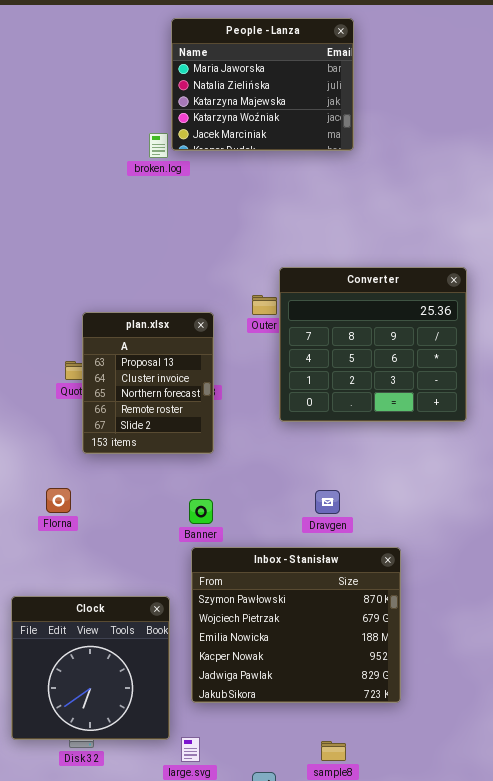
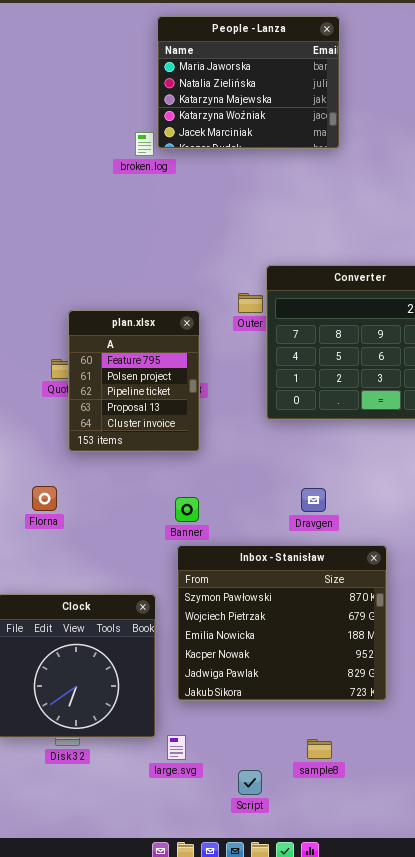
plan.xlsx: [82,312,214,454] -> [68,310,200,452], scrolled up 3 rows

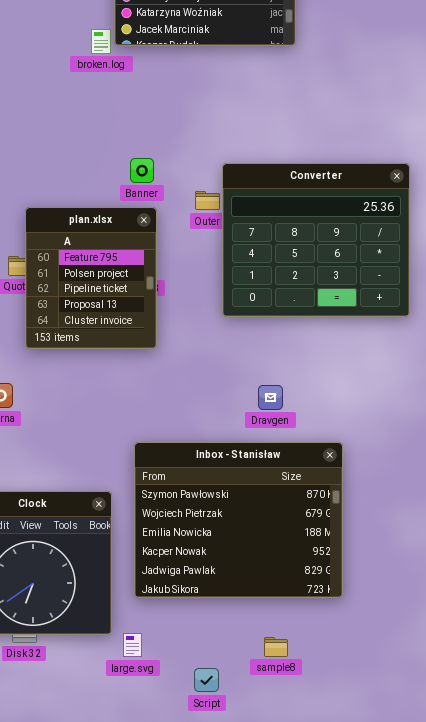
Banner: [175,497,199,522] -> [130,158,154,183], moved

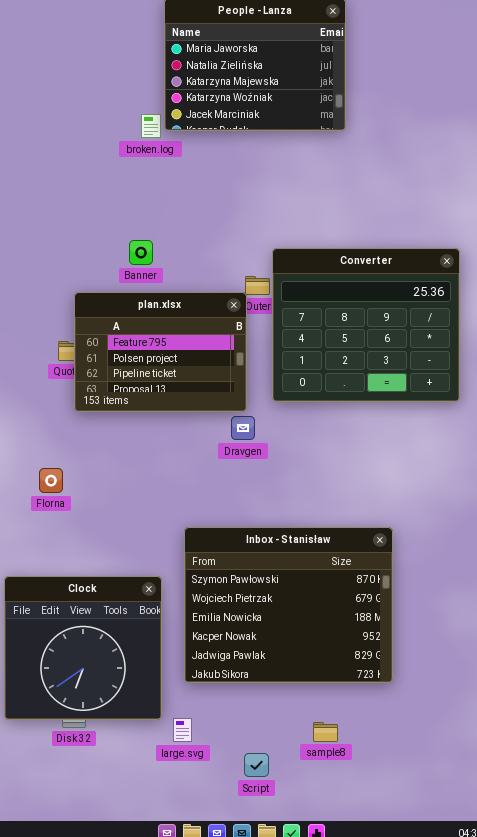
Banner: [130,158,154,183] -> [129,240,153,265], moved
plan.xlsx: [25,207,157,349] -> [74,292,247,412], resized
Dravgen: [258,385,283,410] -> [231,416,255,440], moved

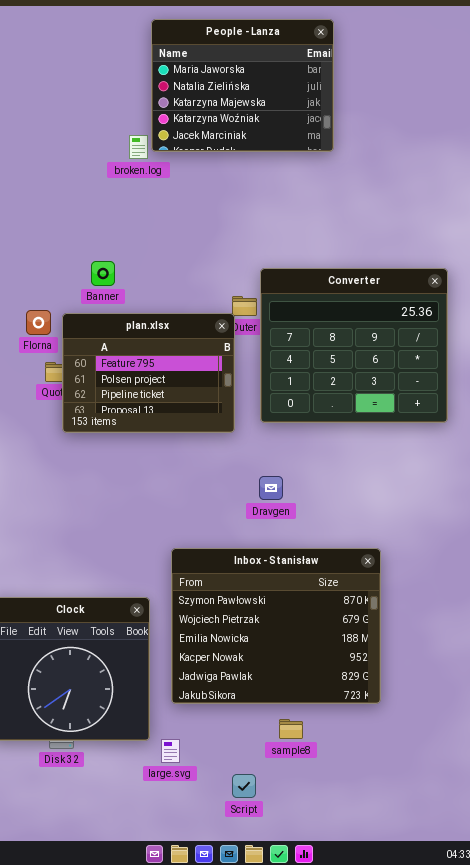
Banner: [129,240,153,265] -> [91,261,115,286], moved
Dravgen: [231,416,255,440] -> [259,476,283,500], moved
Florna: [39,468,63,493] -> [26,310,51,335], moved
sample8: [313,722,338,742] -> [279,719,303,739], moved

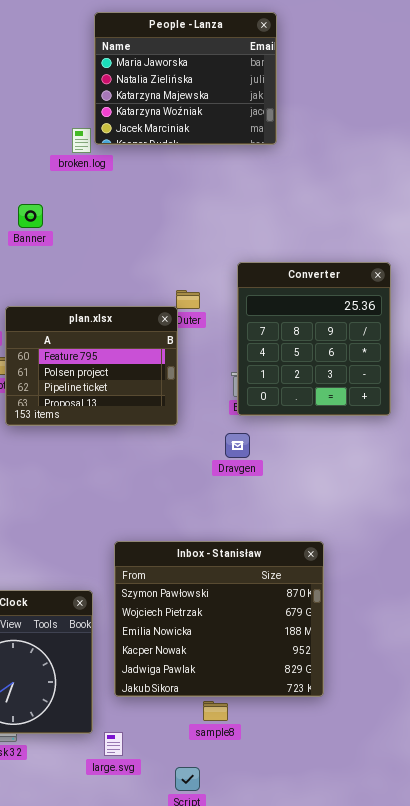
Banner: [91,261,115,286] -> [18,204,43,228], moved
Converter: [260,268,448,423] -> [237,262,391,416], resized
Dravgen: [259,476,283,500] -> [225,433,250,458], moved
sample8: [279,719,303,739] -> [203,701,228,721], moved

